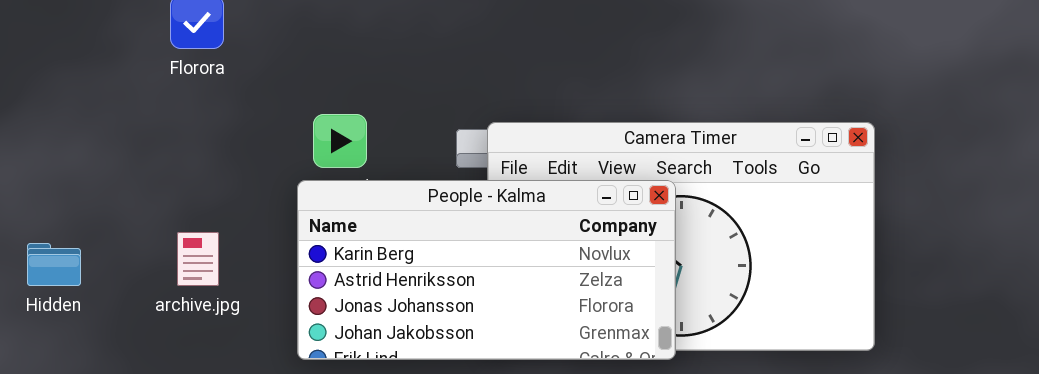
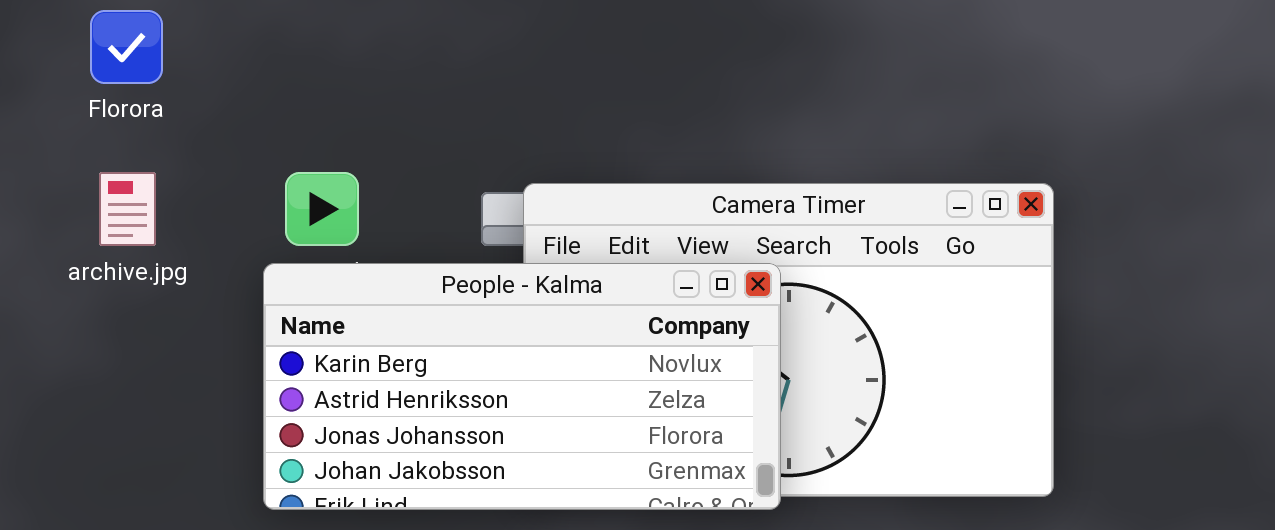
archive.jpg: [177,232,219,286] -> [99,172,156,246], moved

